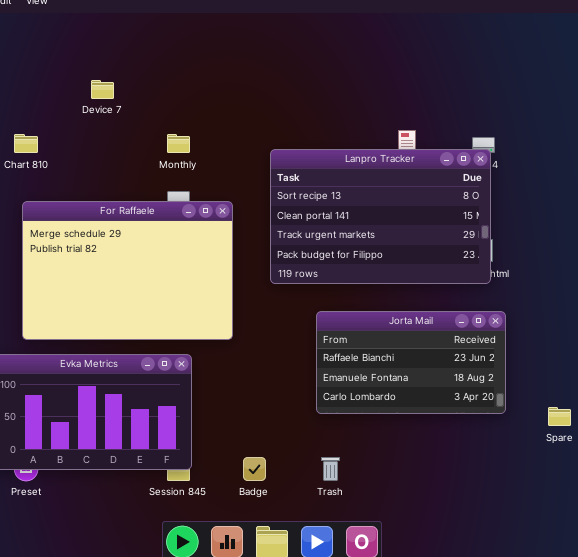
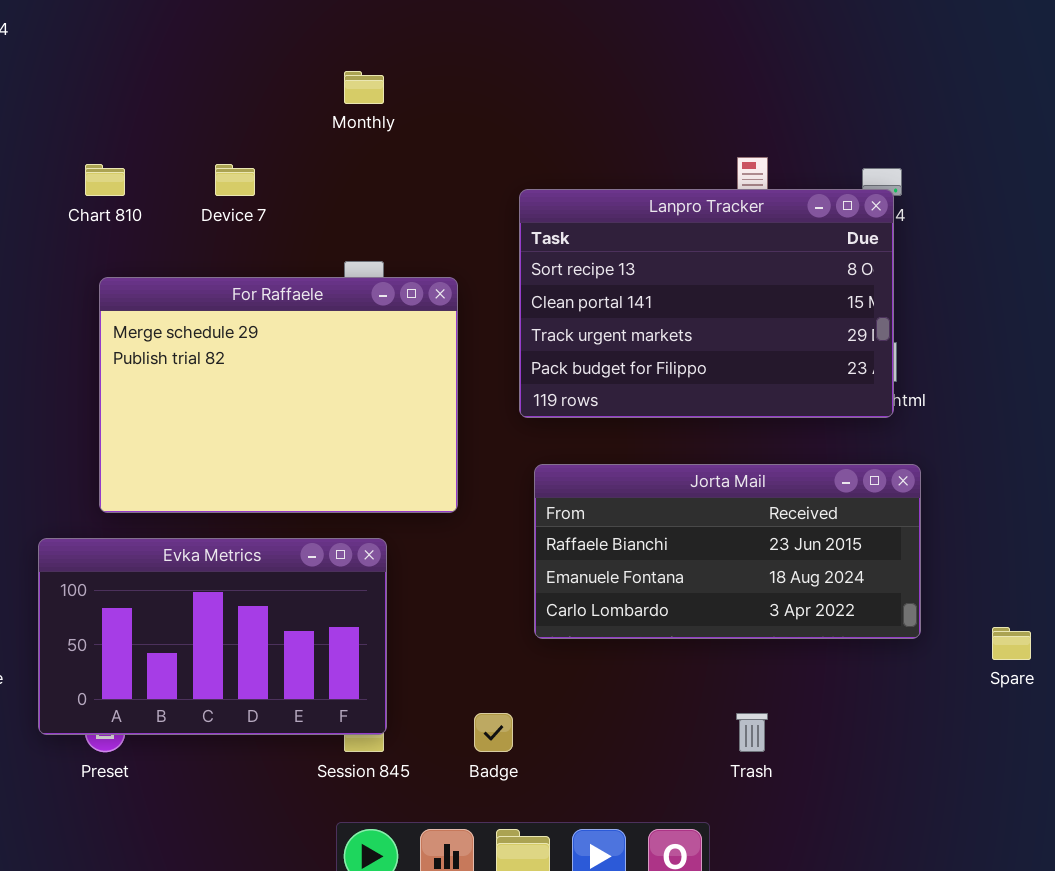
Device 7: [91,80,114,99] -> [215,164,255,196], moved
Monthly: [167,134,190,153] -> [344,71,384,104], moved
Jorta Mail: [316,311,506,414] -> [534,464,921,639], resized
Trash: [321,457,340,481] -> [736,713,768,752], moved

